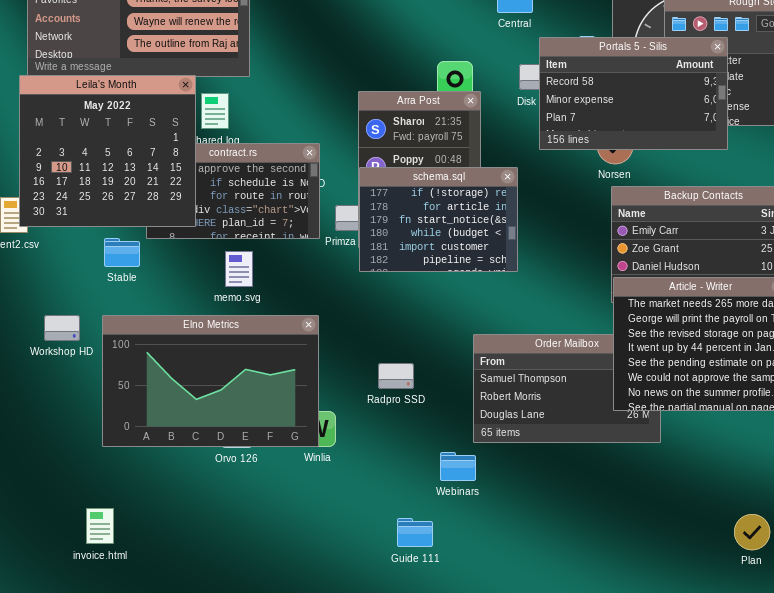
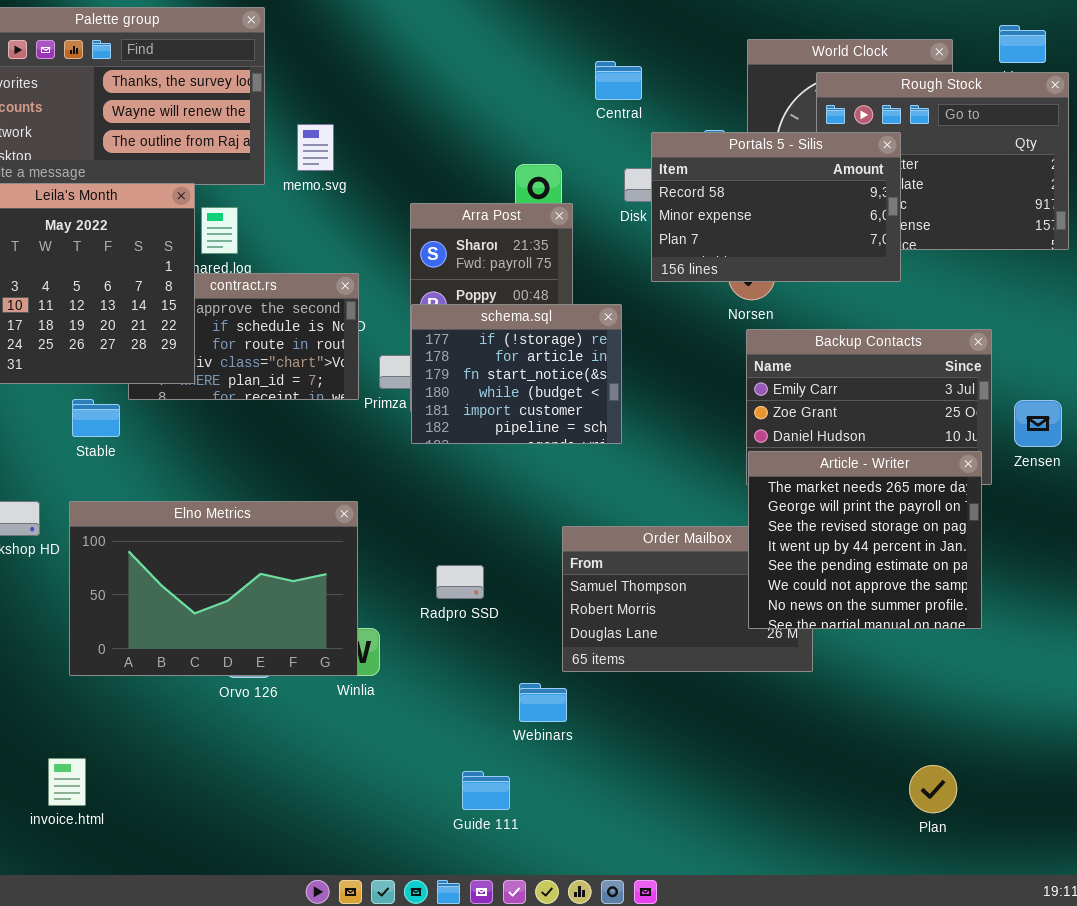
memo.svg: [225,251,253,287] -> [297,124,334,171], moved

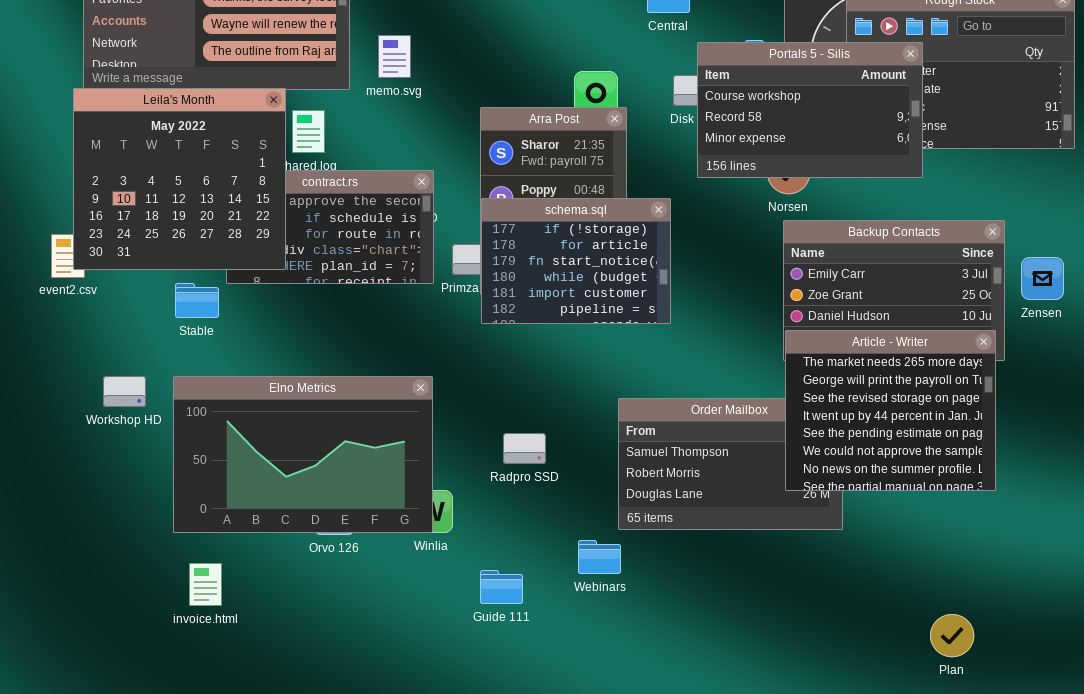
Portals 5 - Silis: [651,132,901,282] -> [697,42,923,178], scrolled up 1 row
Zensen: [1014,400,1062,447] -> [1021,257,1064,300], moved
invoice.html: [48,758,86,806] -> [189,563,222,606], moved
Guide 111: [462,771,510,810] -> [480,570,523,604], moved

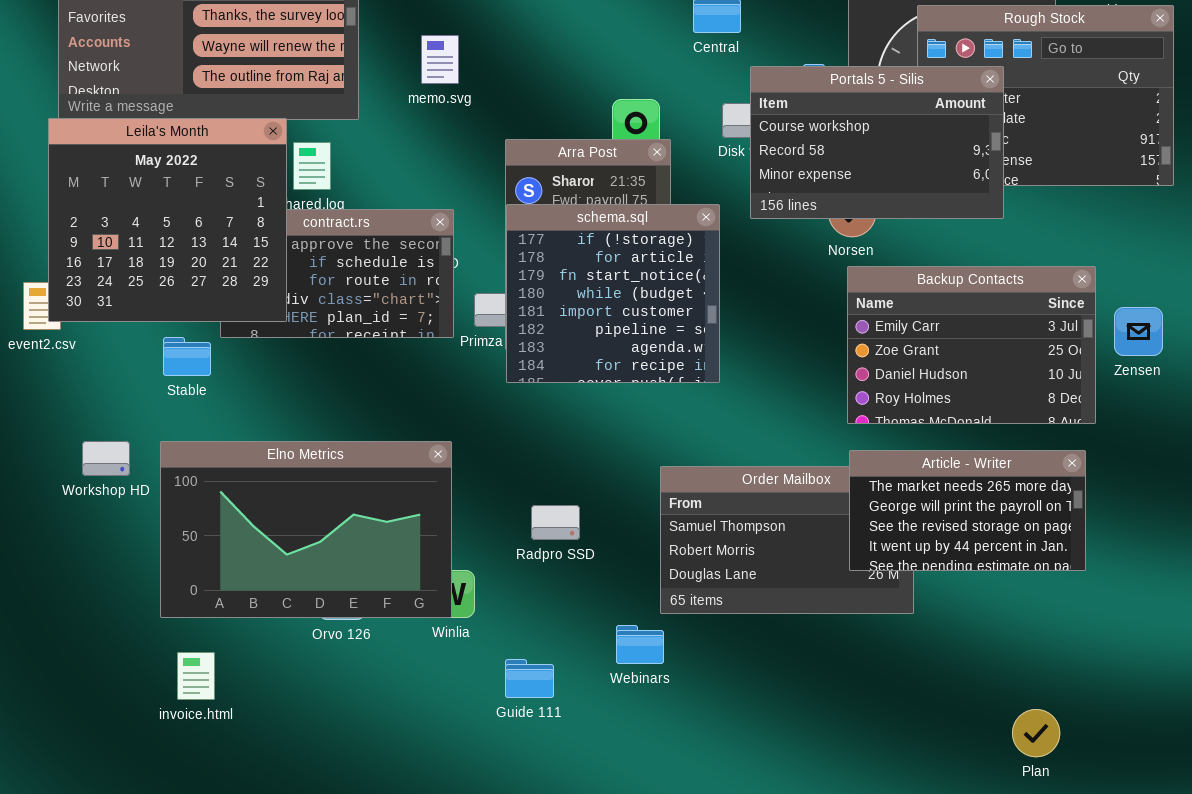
memo.svg: [378,35,411,78] -> [421,35,459,84], moved
schema.sql: [481,198,671,324] -> [506,204,720,383], resized
Article - Writer: [785,330,996,491] -> [849,450,1086,571], resized

